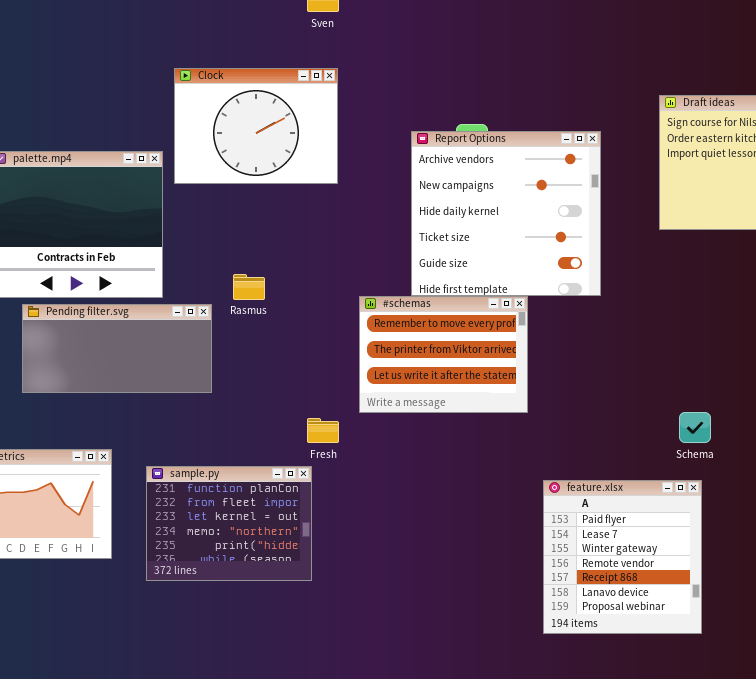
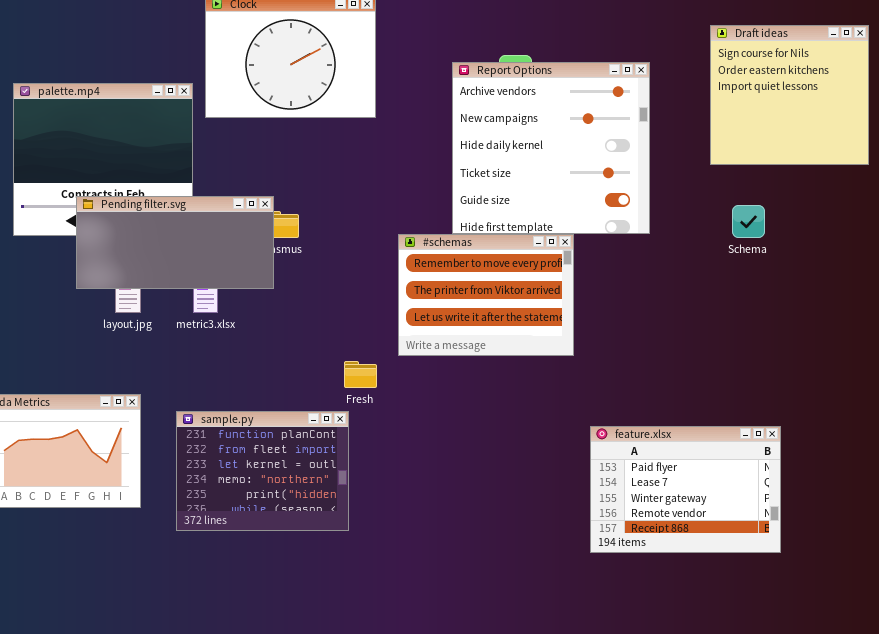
Pending filter.svg: [22,304,212,393] -> [76,196,274,289], moved
Schema: [679,412,711,443] -> [732,205,765,238], moved
feature.xlsx: [543,480,702,634] -> [590,426,781,553], resized

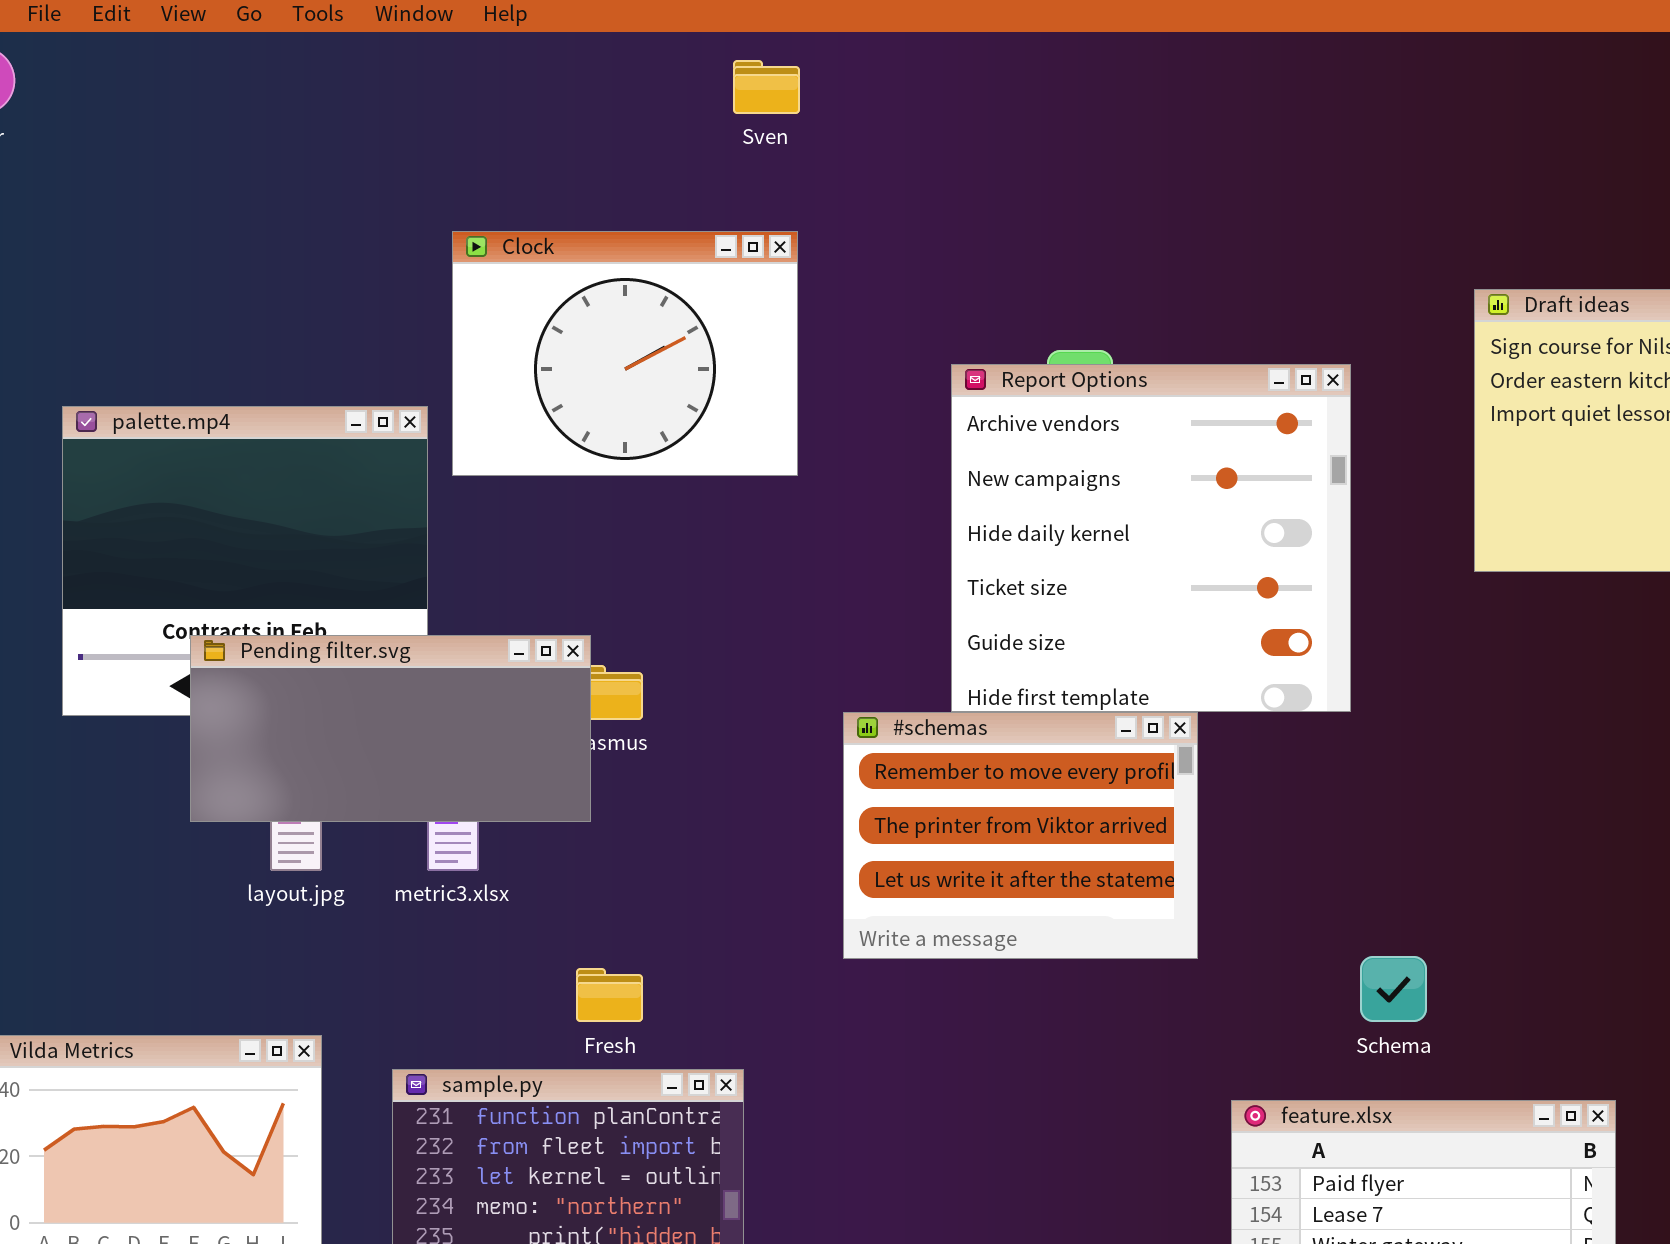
Schema: [732,205,765,238] -> [1360,956,1427,1022], moved
Fresh: [344,361,377,388] -> [576,968,643,1022], moved

